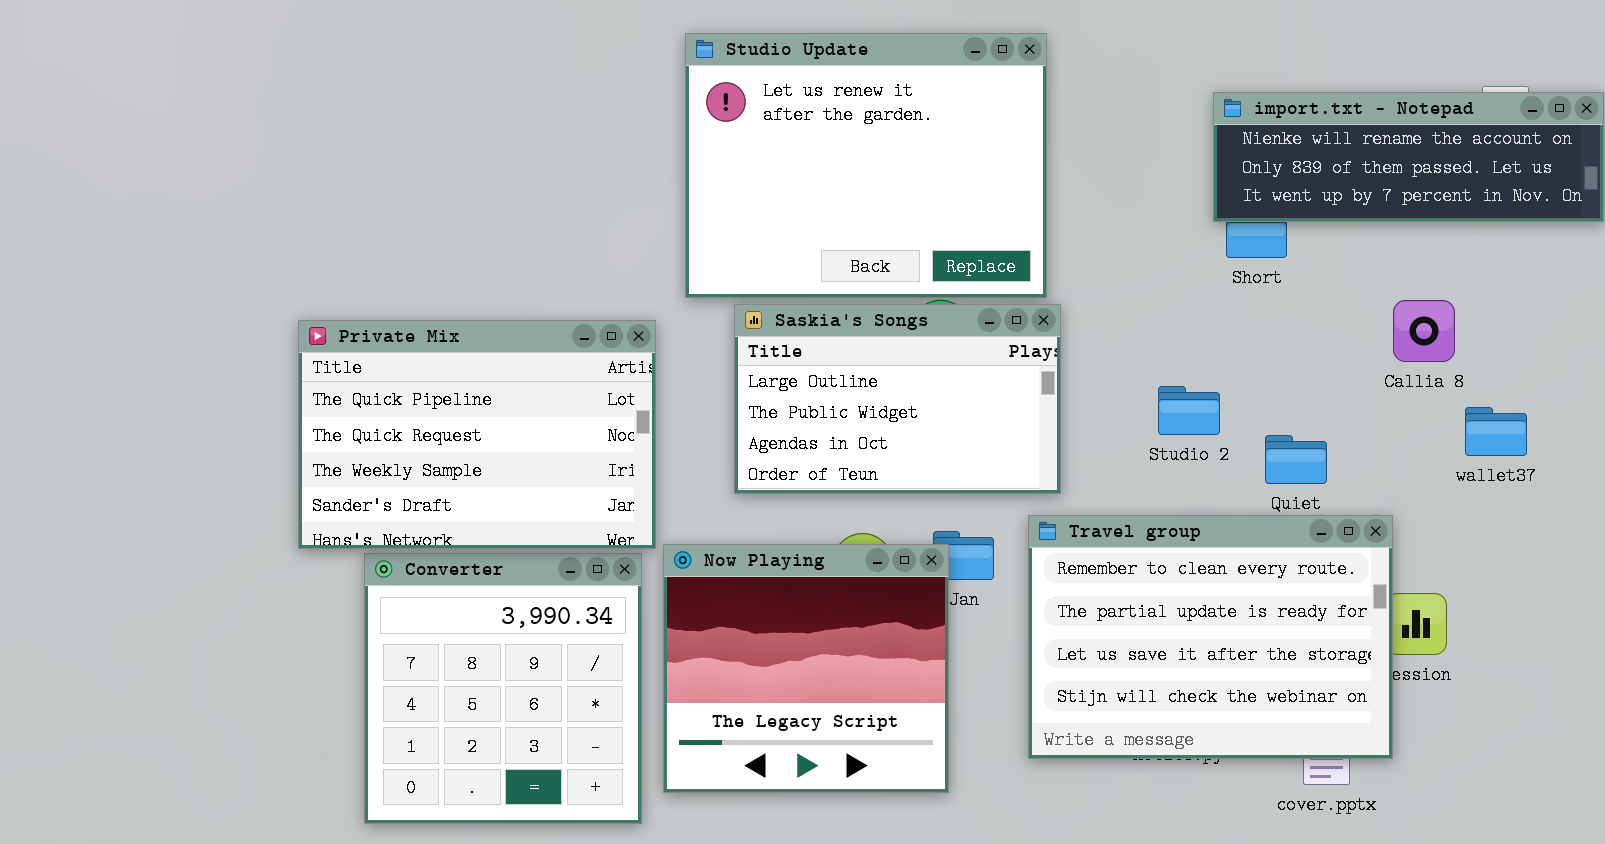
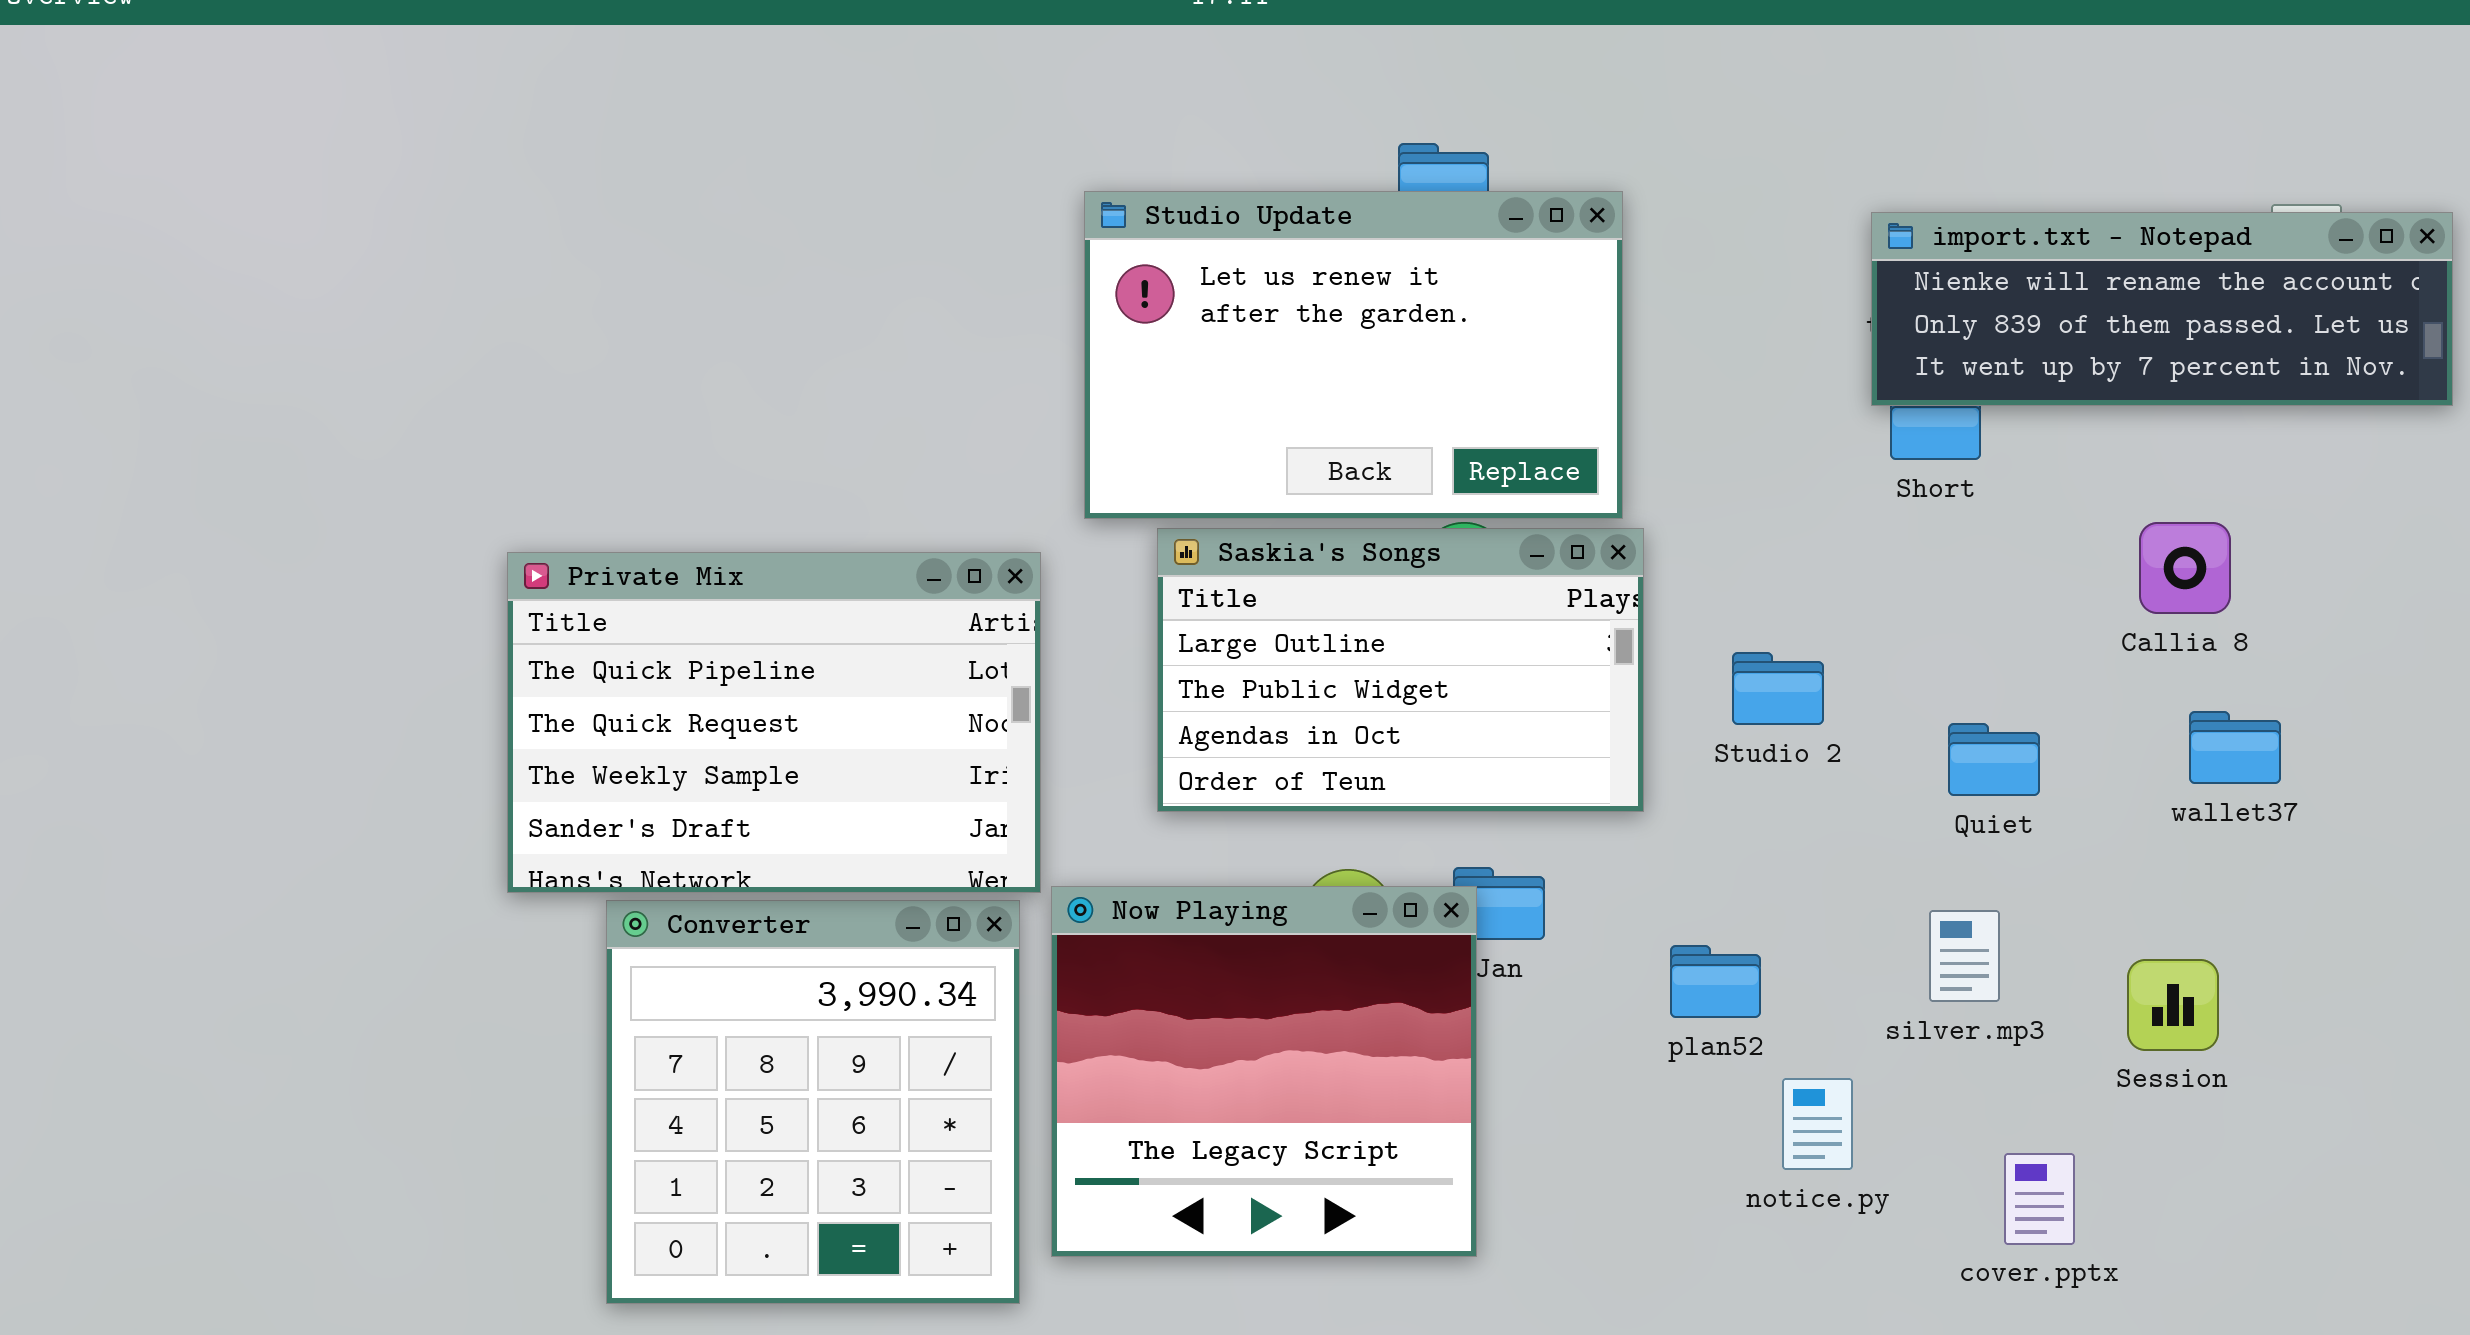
Studio Update: [685,33,1047,298] -> [1084,191,1623,519], resized
Studio 2: [1158,386,1220,435] -> [1732,652,1824,725], moved
wallet37: [1465,407,1527,456] -> [2189,711,2281,784], moved
Travel group: [1028,515,1393,759] -> none, closed

